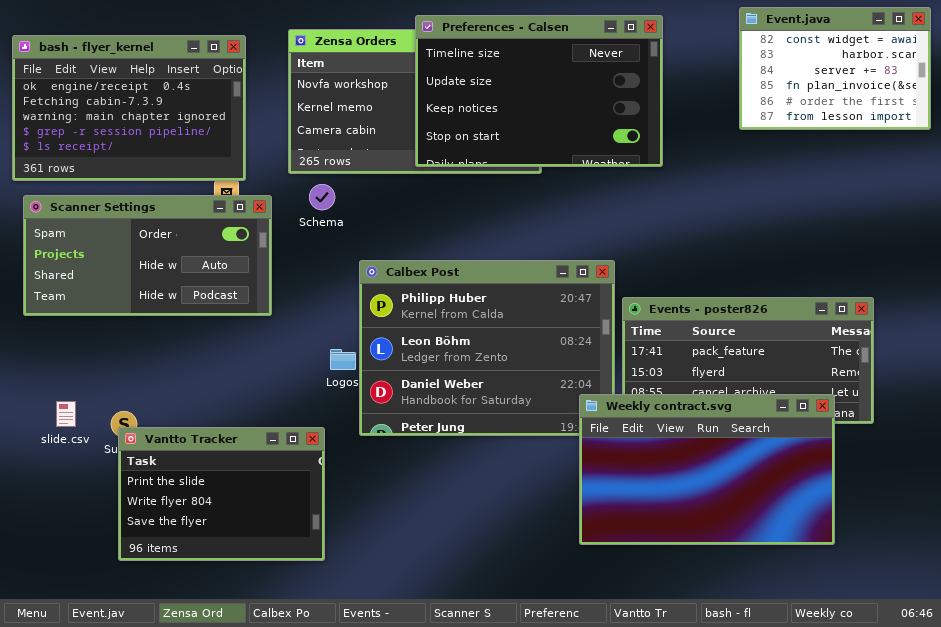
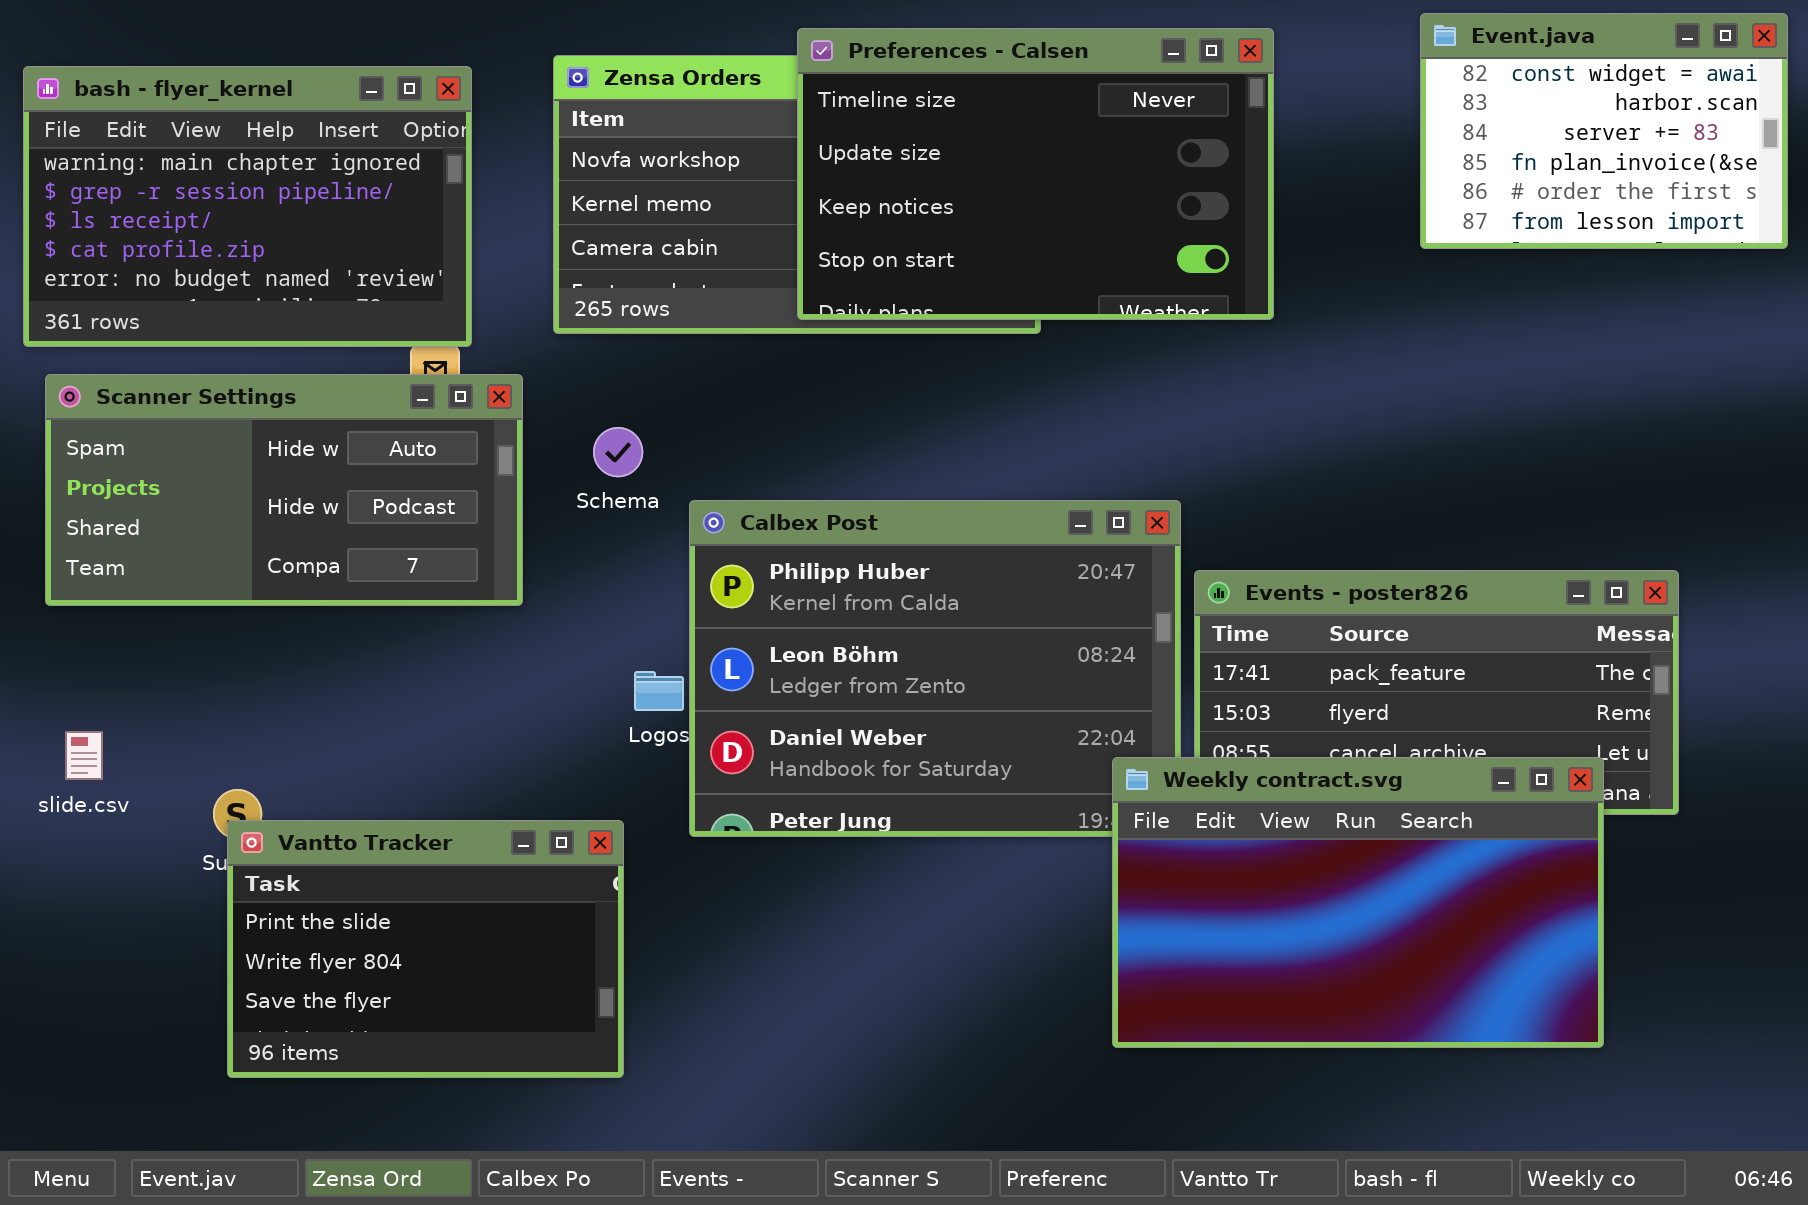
bash - flyer_kernel: [12,35,246,181] -> [23,66,472,347], scrolled down 2 rows
Schema: [309,184,335,210] -> [593,427,643,477], moved
Scanner Settings: [23,195,272,316] -> [45,374,523,606], scrolled down 1 row
slide.csv: [56,401,76,427] -> [65,731,103,780], moved

